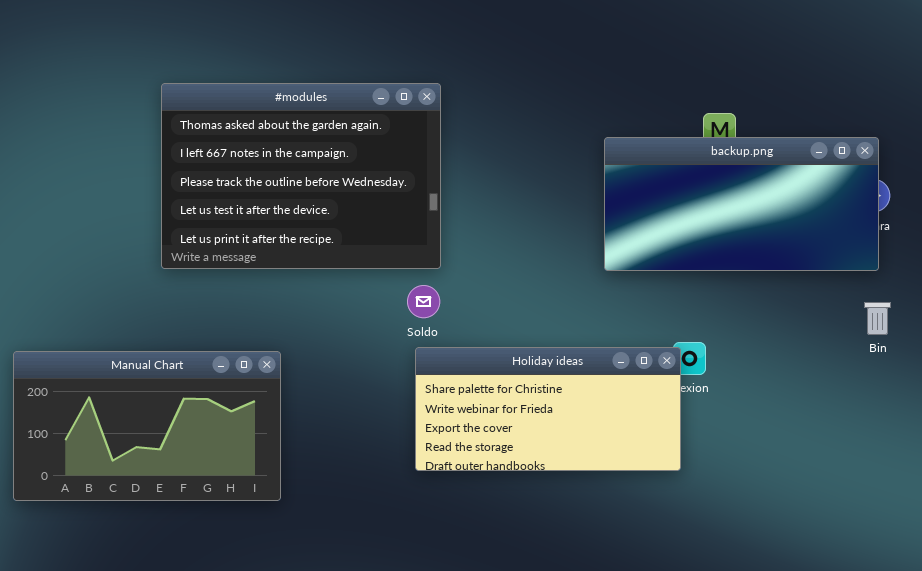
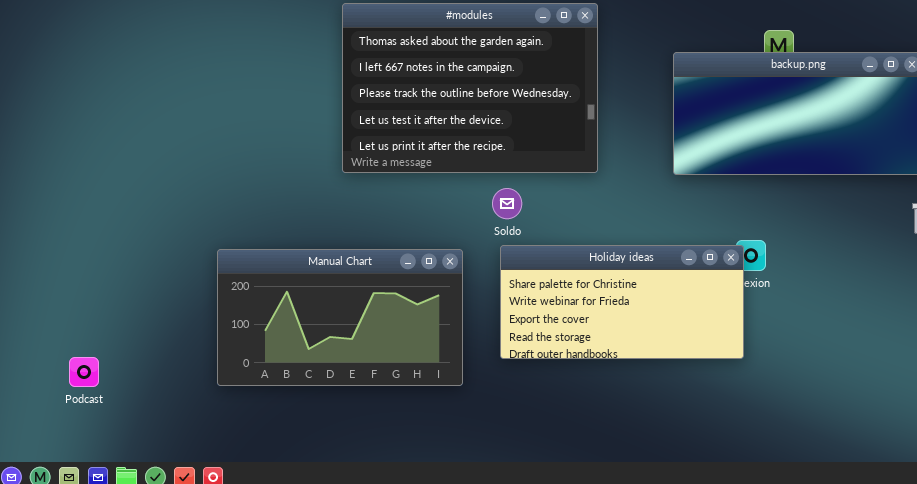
#modules: [161,83,441,269] -> [342,3,598,173], moved
Manual Chart: [13,351,281,501] -> [217,249,463,386], moved

